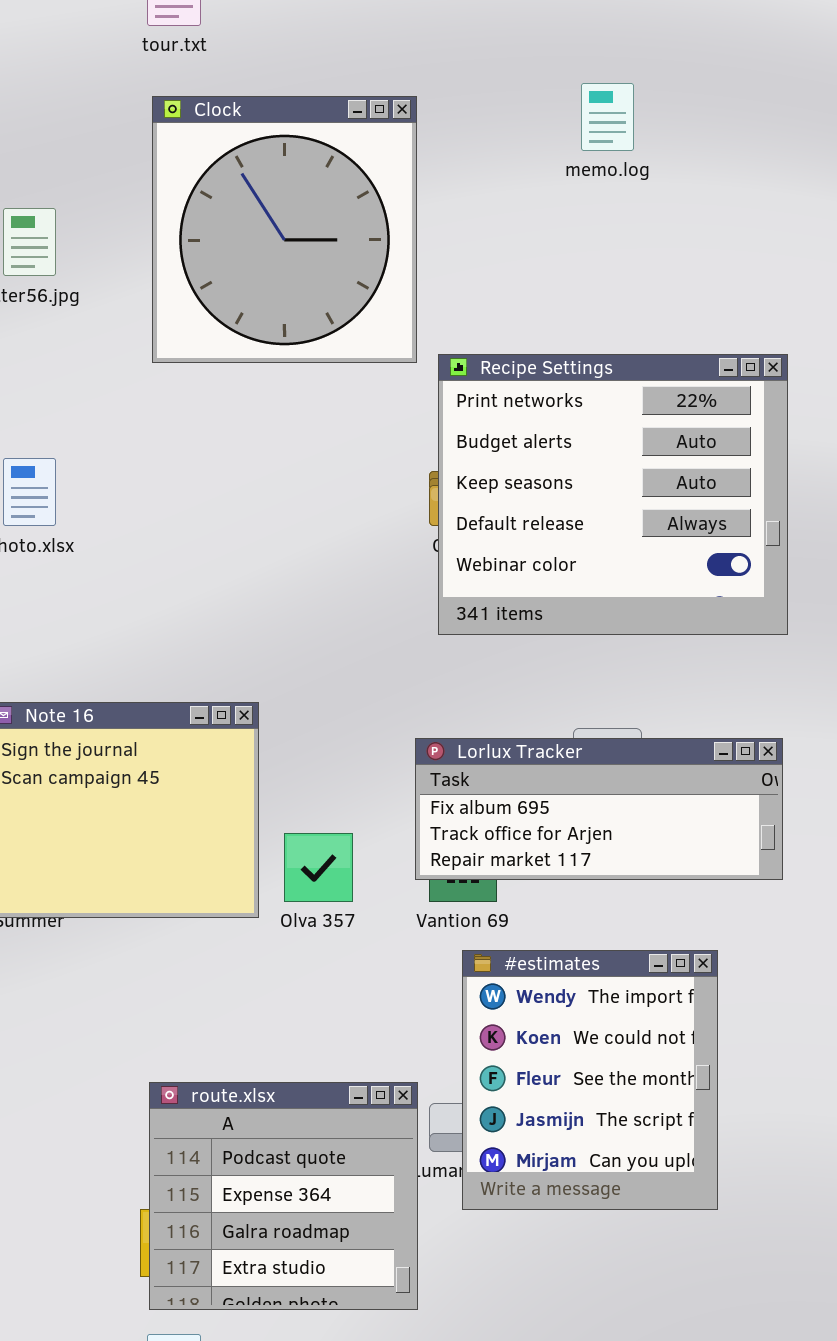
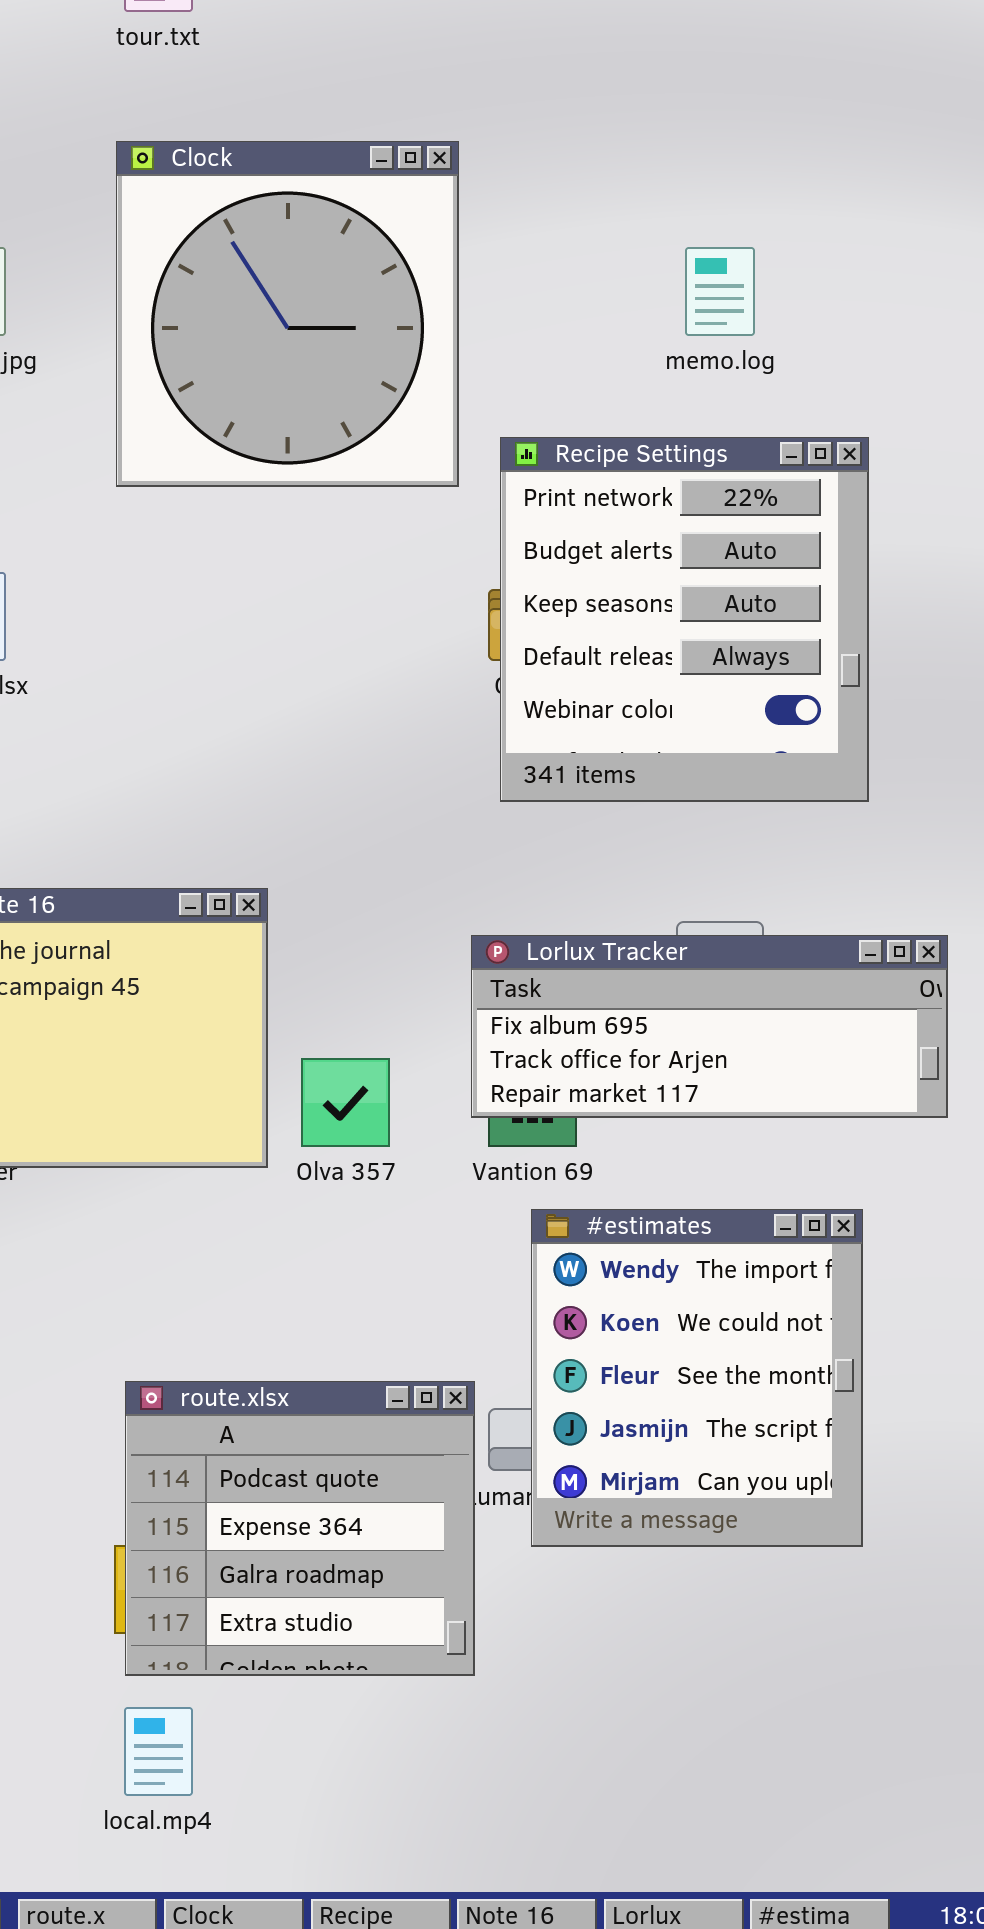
memo.log: [581,83,634,151] -> [685,247,755,336], moved
Clock: [152,96,417,363] -> [116,141,459,487], moved
Recipe Settings: [438,354,788,635] -> [500,437,869,802], resized

